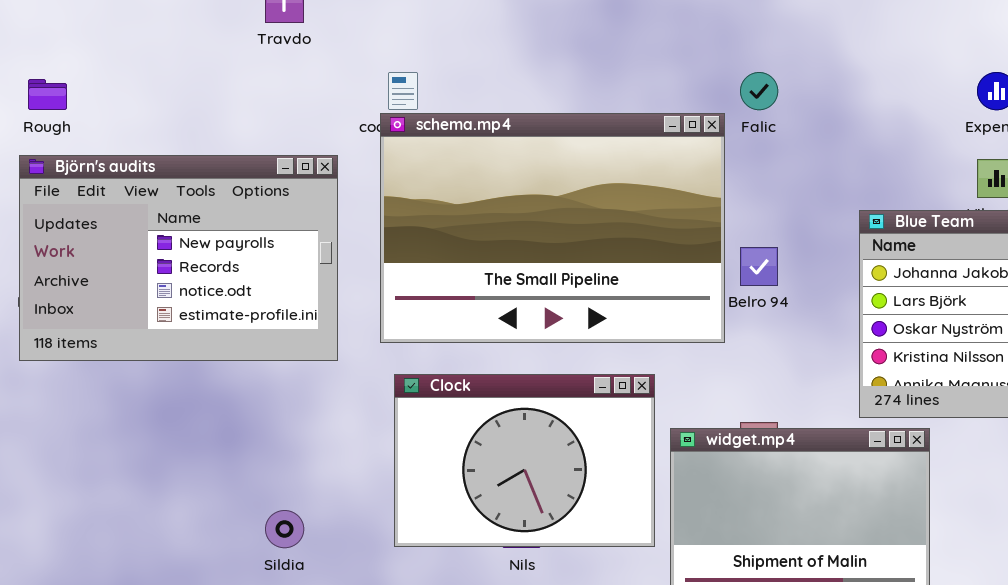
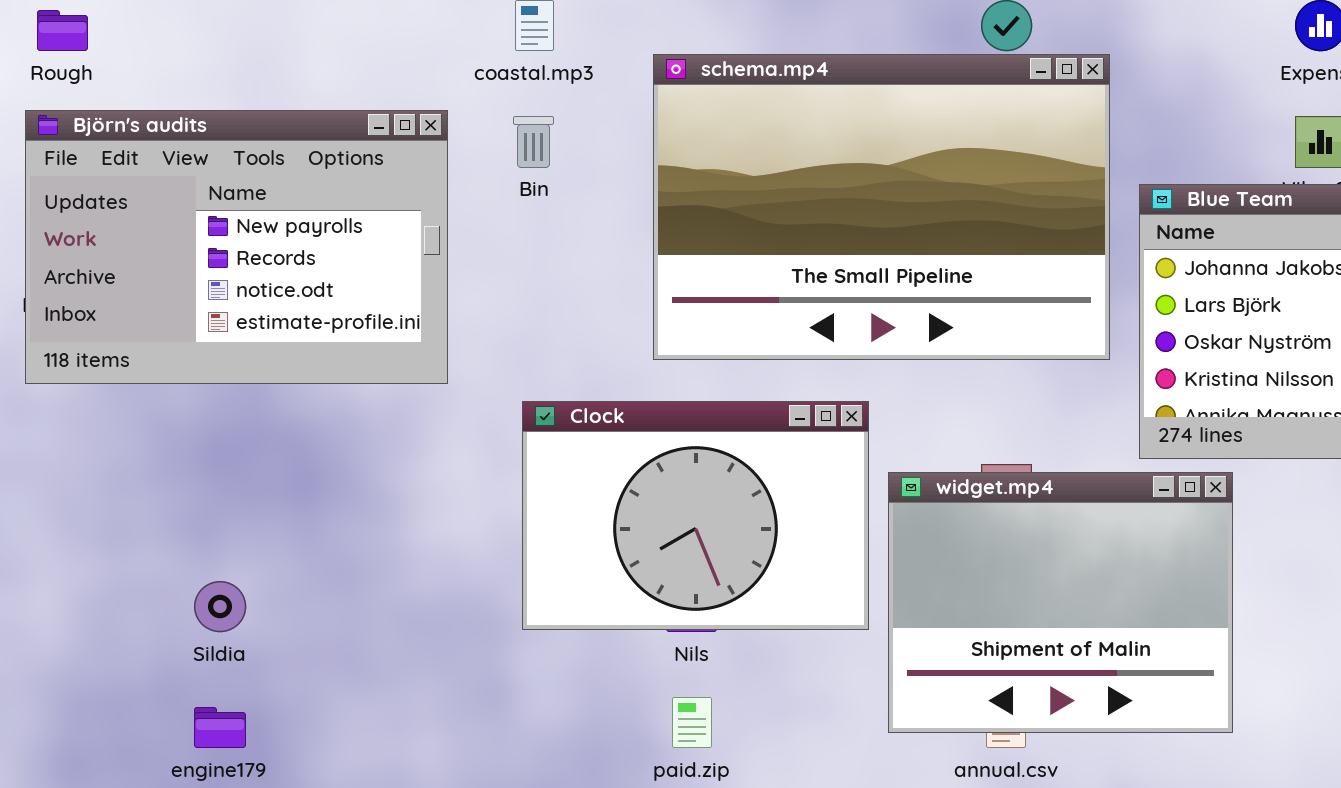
schema.mp4: [380,113,725,343] -> [653,54,1110,360], moved
Sildia: [265,510,304,548] -> [194,581,246,632], moved

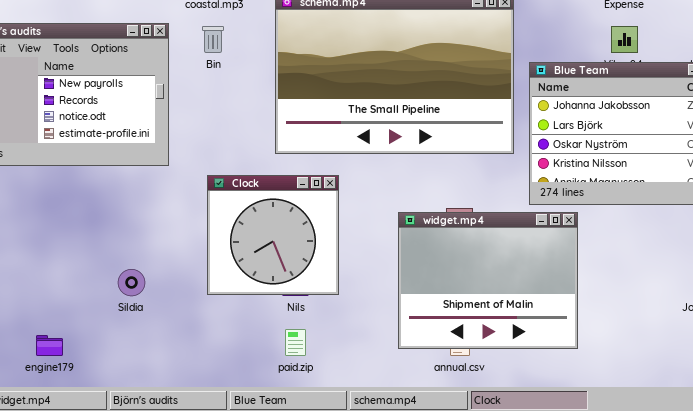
Clock: [522,401,869,630] -> [207,175,339,295], resized
Sildia: [194,581,246,632] -> [118,269,145,296], moved

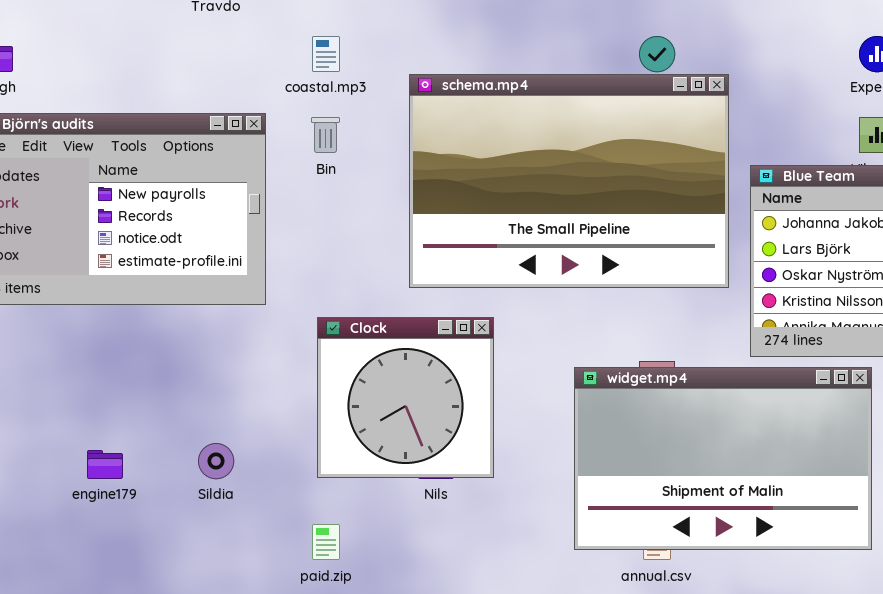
widget.mp4: [398,212,578,349] -> [574,367,872,550], resized
paid.zip: [285,329,306,356] -> [312,524,340,560], moved
engine179: [36,335,63,356] -> [87,450,123,479], moved

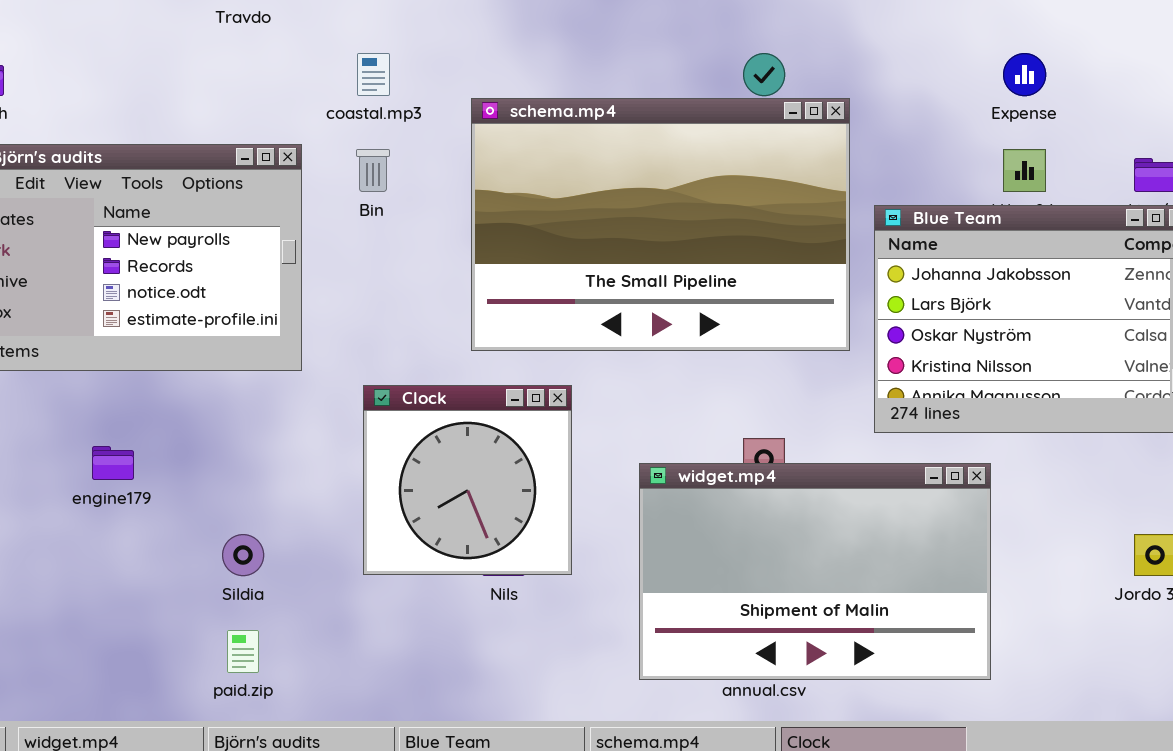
widget.mp4: [574,367,872,550] -> [639,463,991,680], moved
engine179: [87,450,123,479] -> [92,446,134,480], moved
paid.zip: [312,524,340,560] -> [227,630,259,673], moved

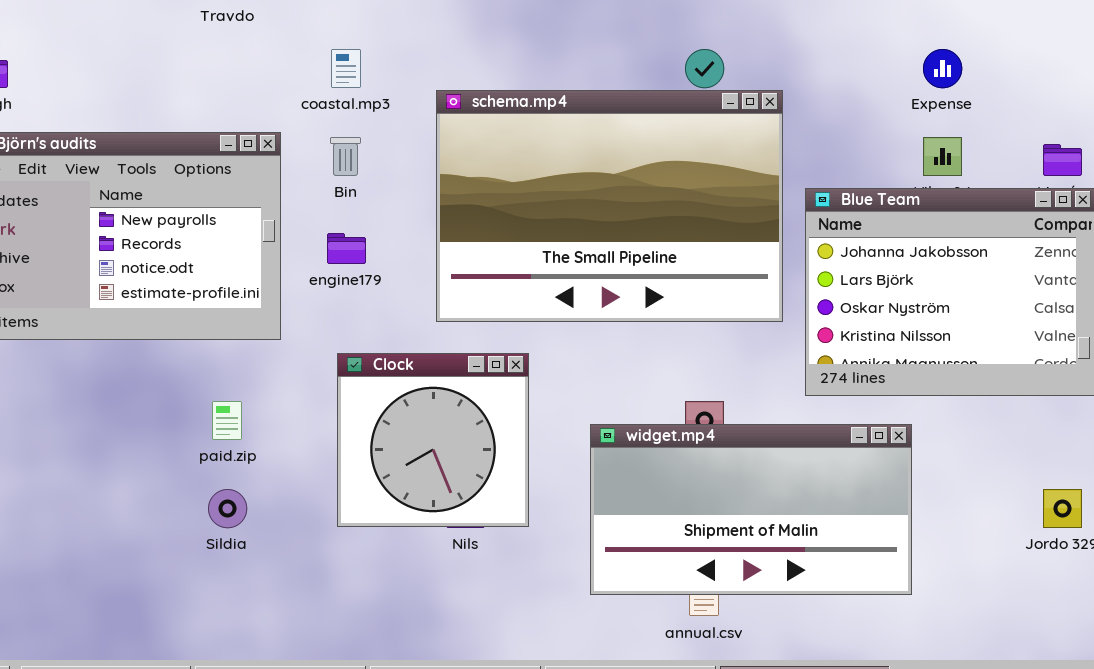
engine179: [92,446,134,480] -> [327,233,366,264], moved
widget.mp4: [639,463,991,680] -> [590,424,912,595], resized
paid.zip: [227,630,259,673] -> [212,401,242,440], moved

